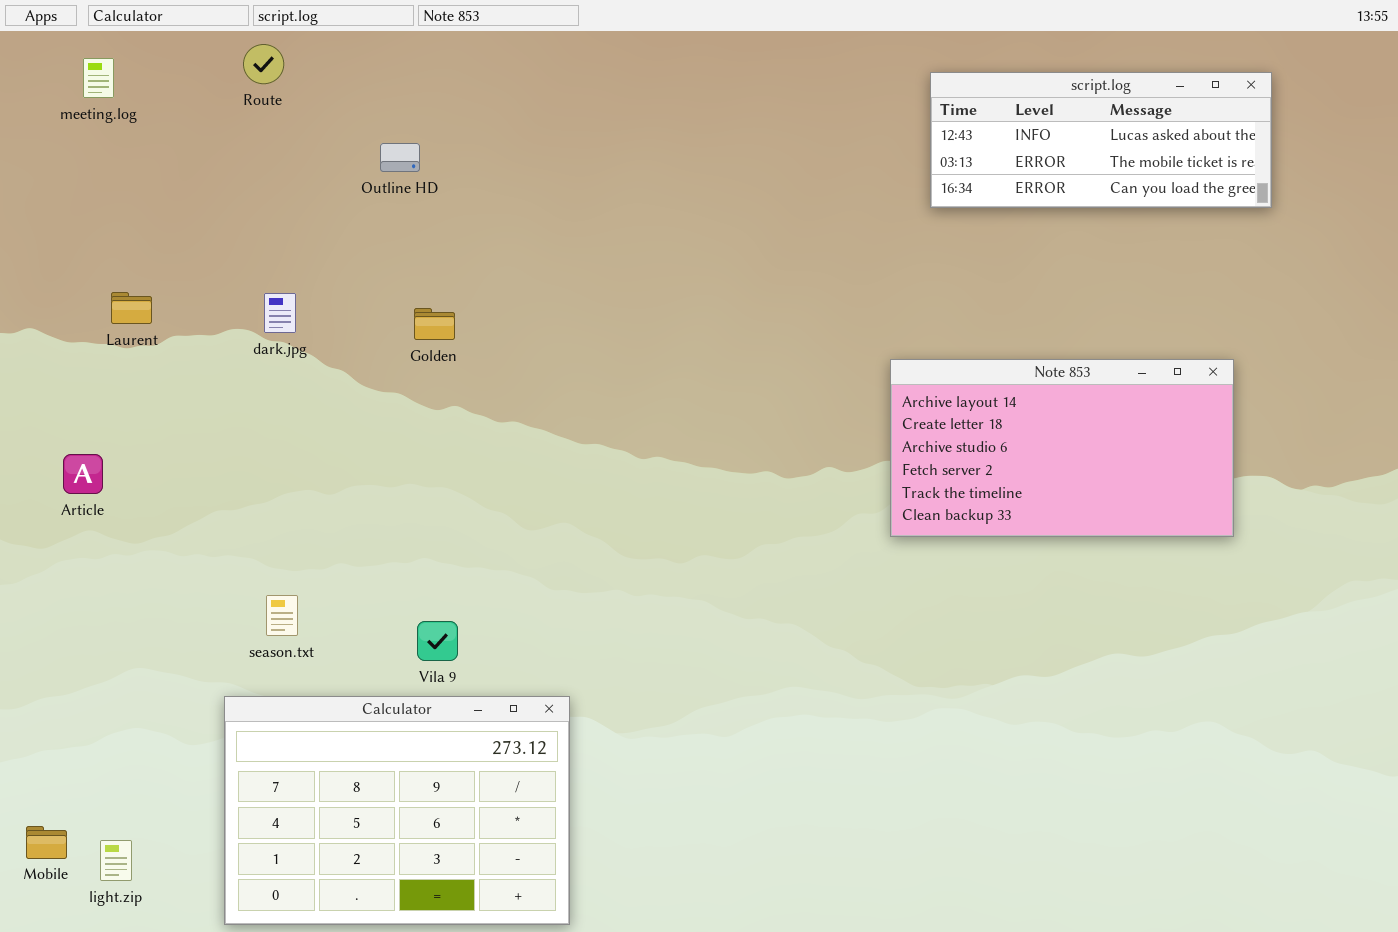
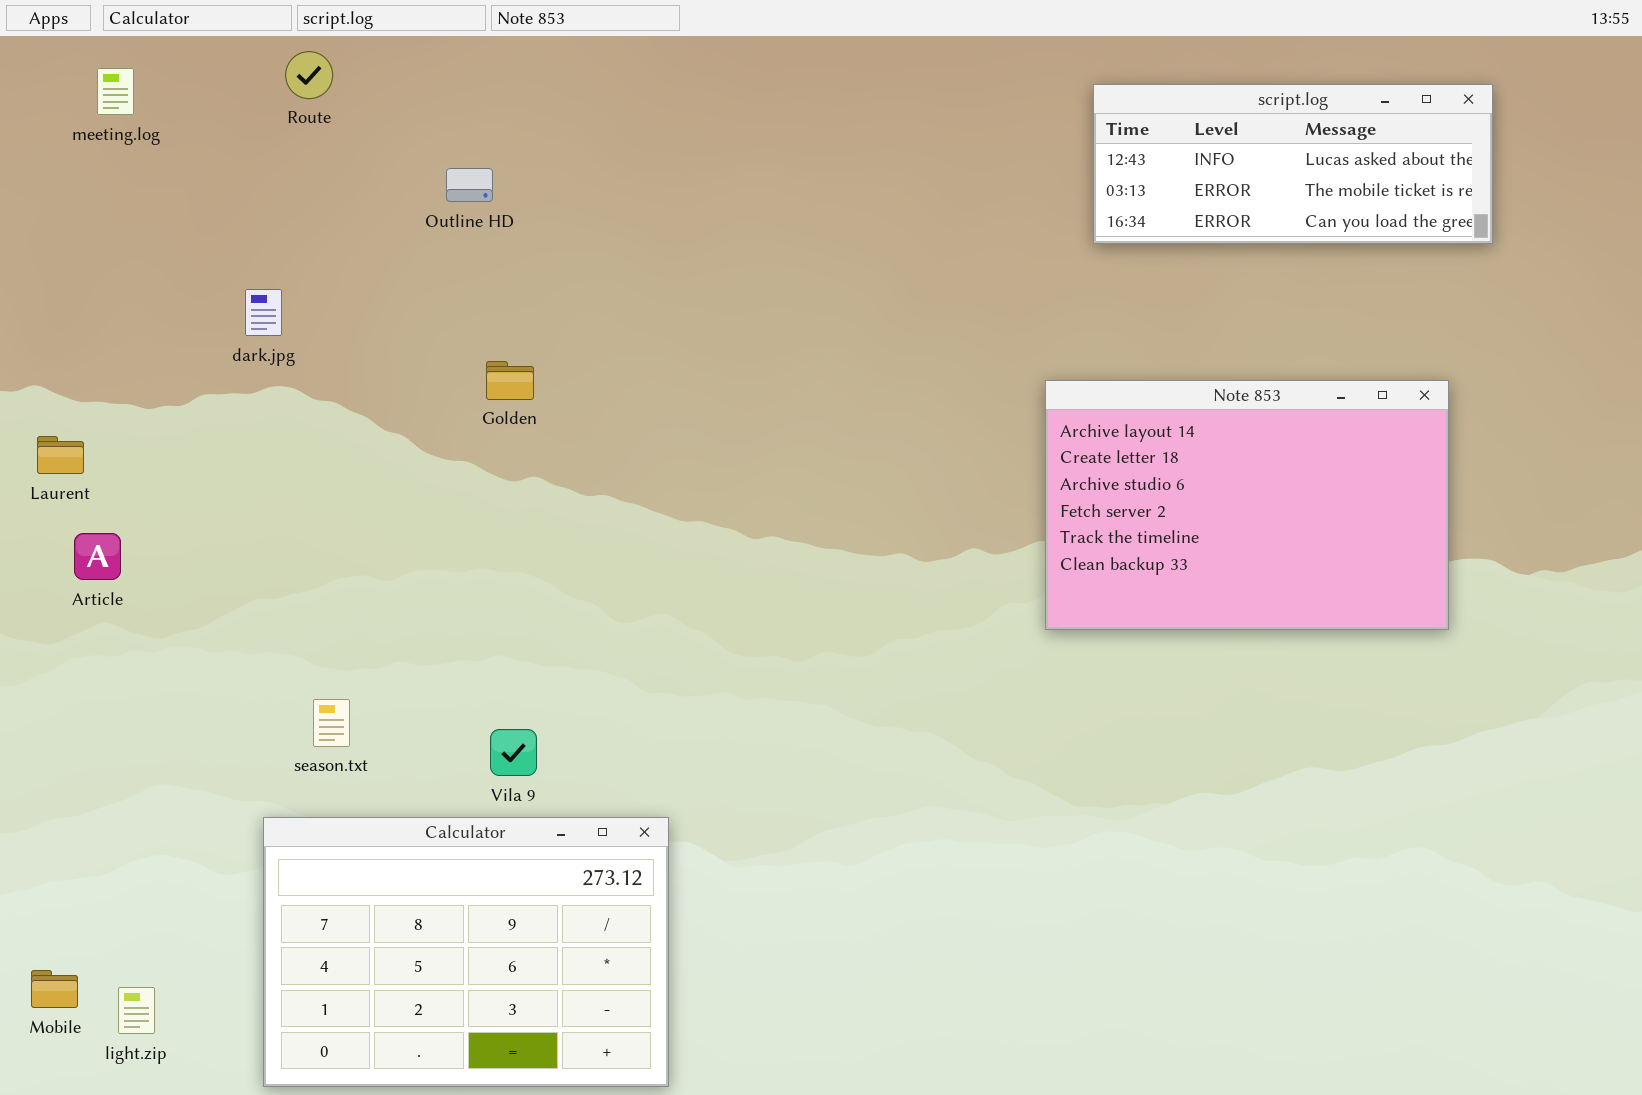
Laurent: [111,292,152,324] -> [37,436,84,474], moved
dark.jpg: [264,293,296,333] -> [245,289,282,336], moved
Note 853: [890,359,1234,537] -> [1045,380,1449,630], resized

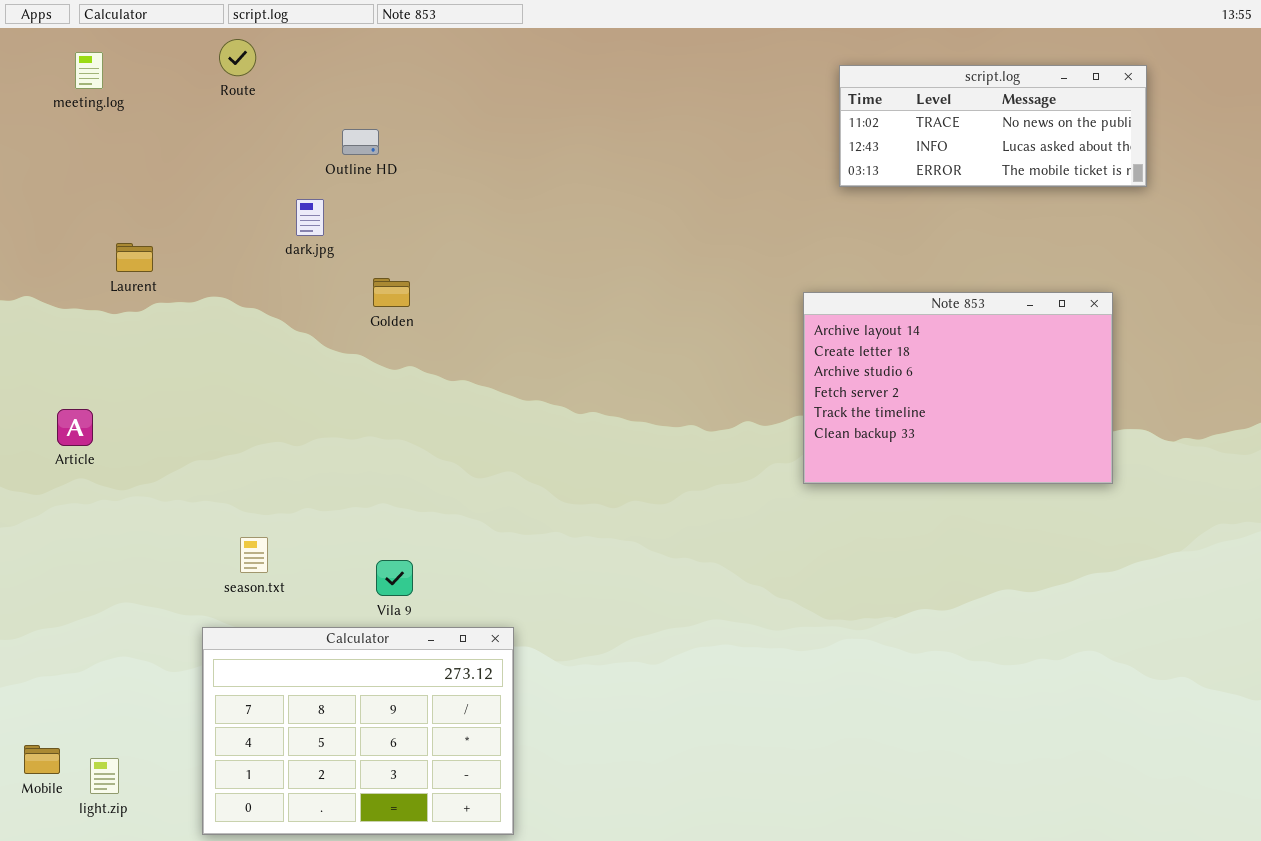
script.log: [1093,84,1493,244] -> [839,65,1147,187], scrolled up 1 row
dark.jpg: [245,289,282,336] -> [296,199,324,236], moved
Laurent: [37,436,84,474] -> [116,243,153,272], moved

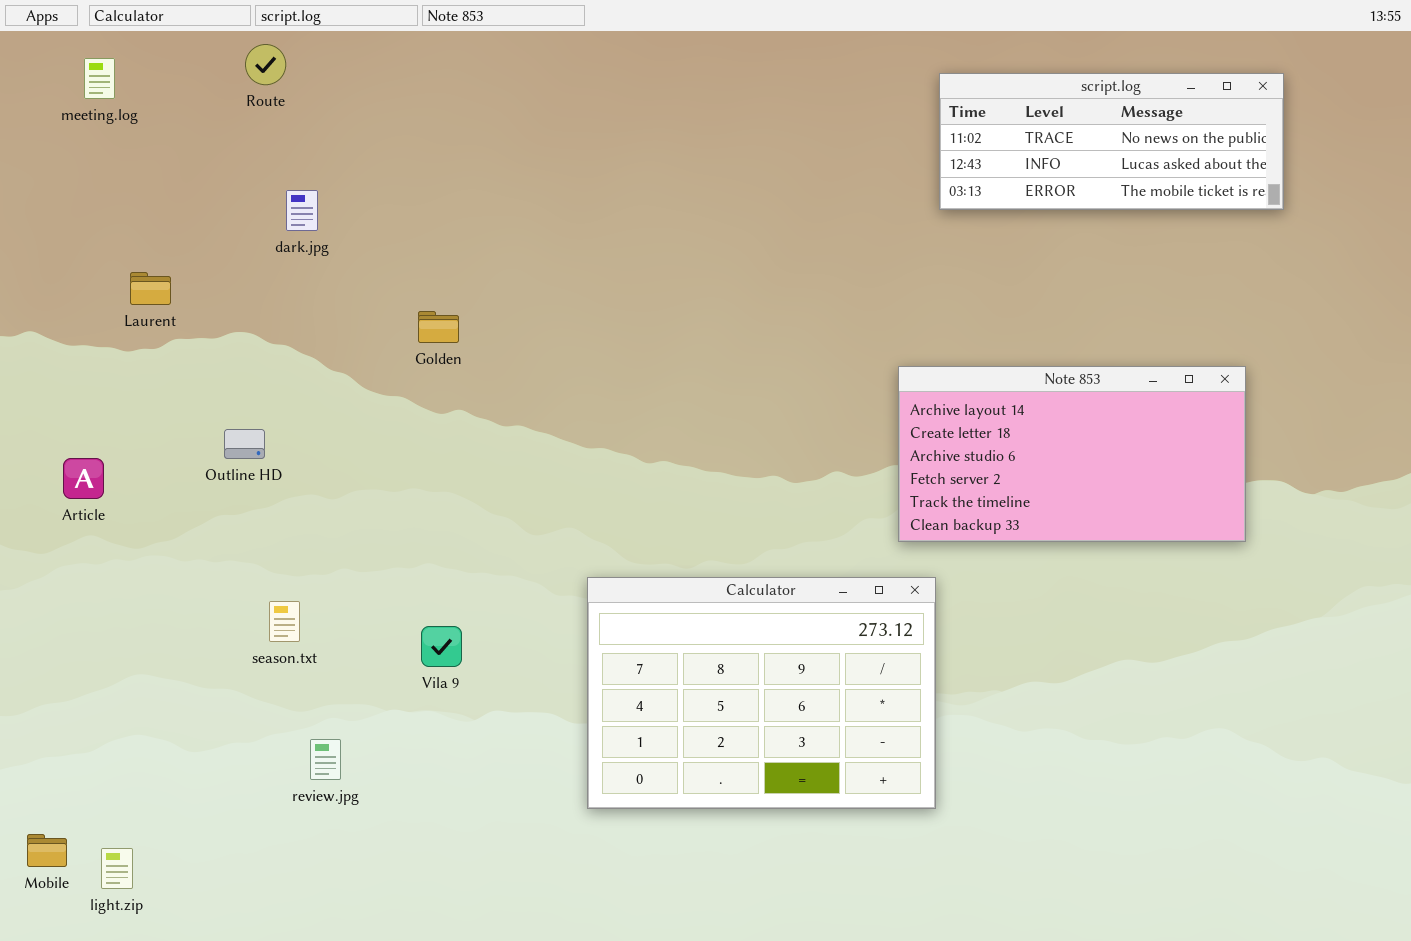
Outline HD: [342,129,379,155] -> [224,429,265,459], moved
dark.jpg: [296,199,324,236] -> [286,190,318,231], moved
Note 853: [803,292,1113,484] -> [898,366,1246,542], resized
Calculator: [202,627,514,835] -> [587,577,936,809], moved

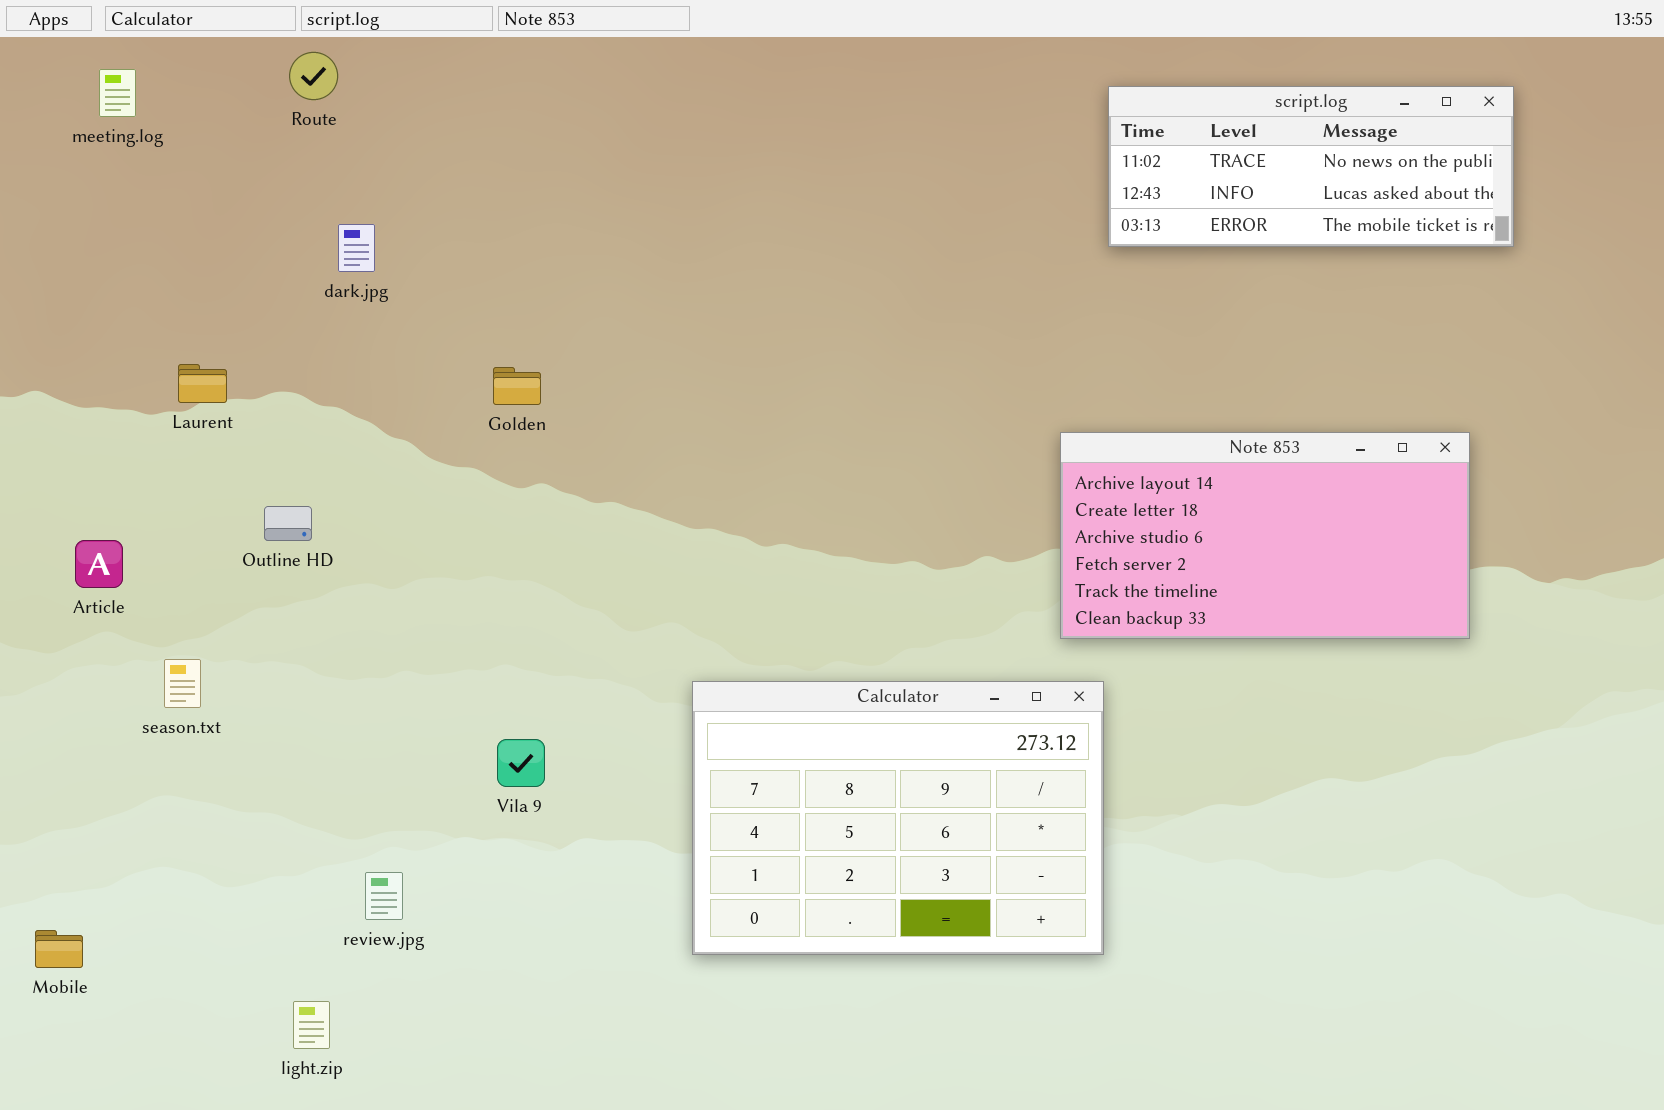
Laurent: [130,272,171,305] -> [178,364,227,403], moved
season.txt: [269,601,300,642] -> [164,659,201,708], moved
Mobile: [27,834,67,867] -> [35,930,83,968], moved
light.zip: [101,848,133,889] -> [293,1001,330,1049], moved

